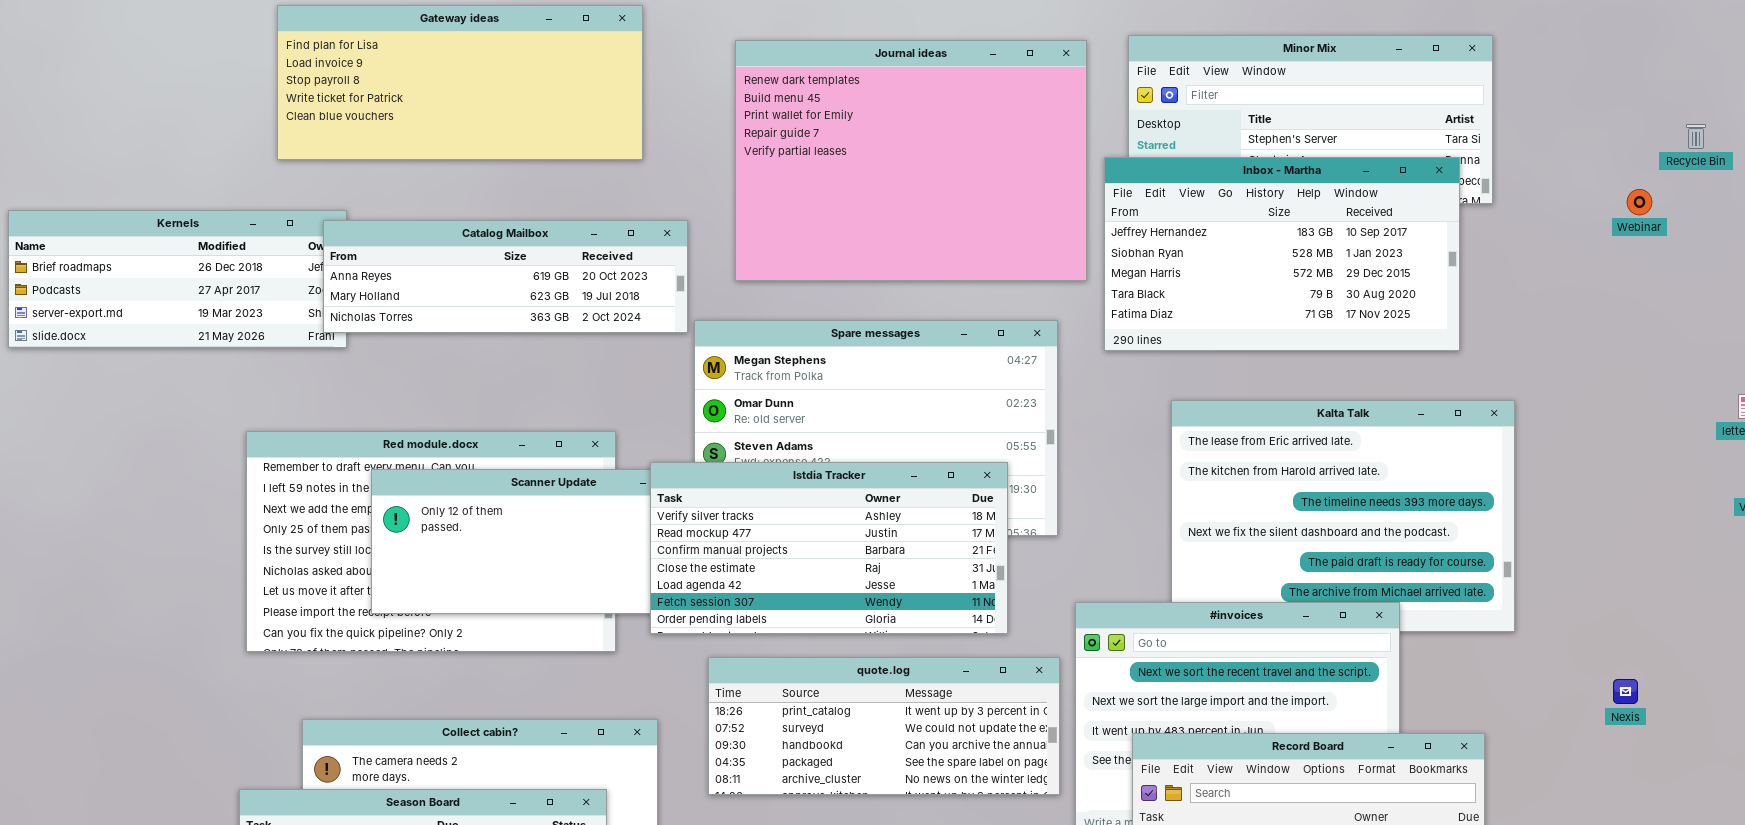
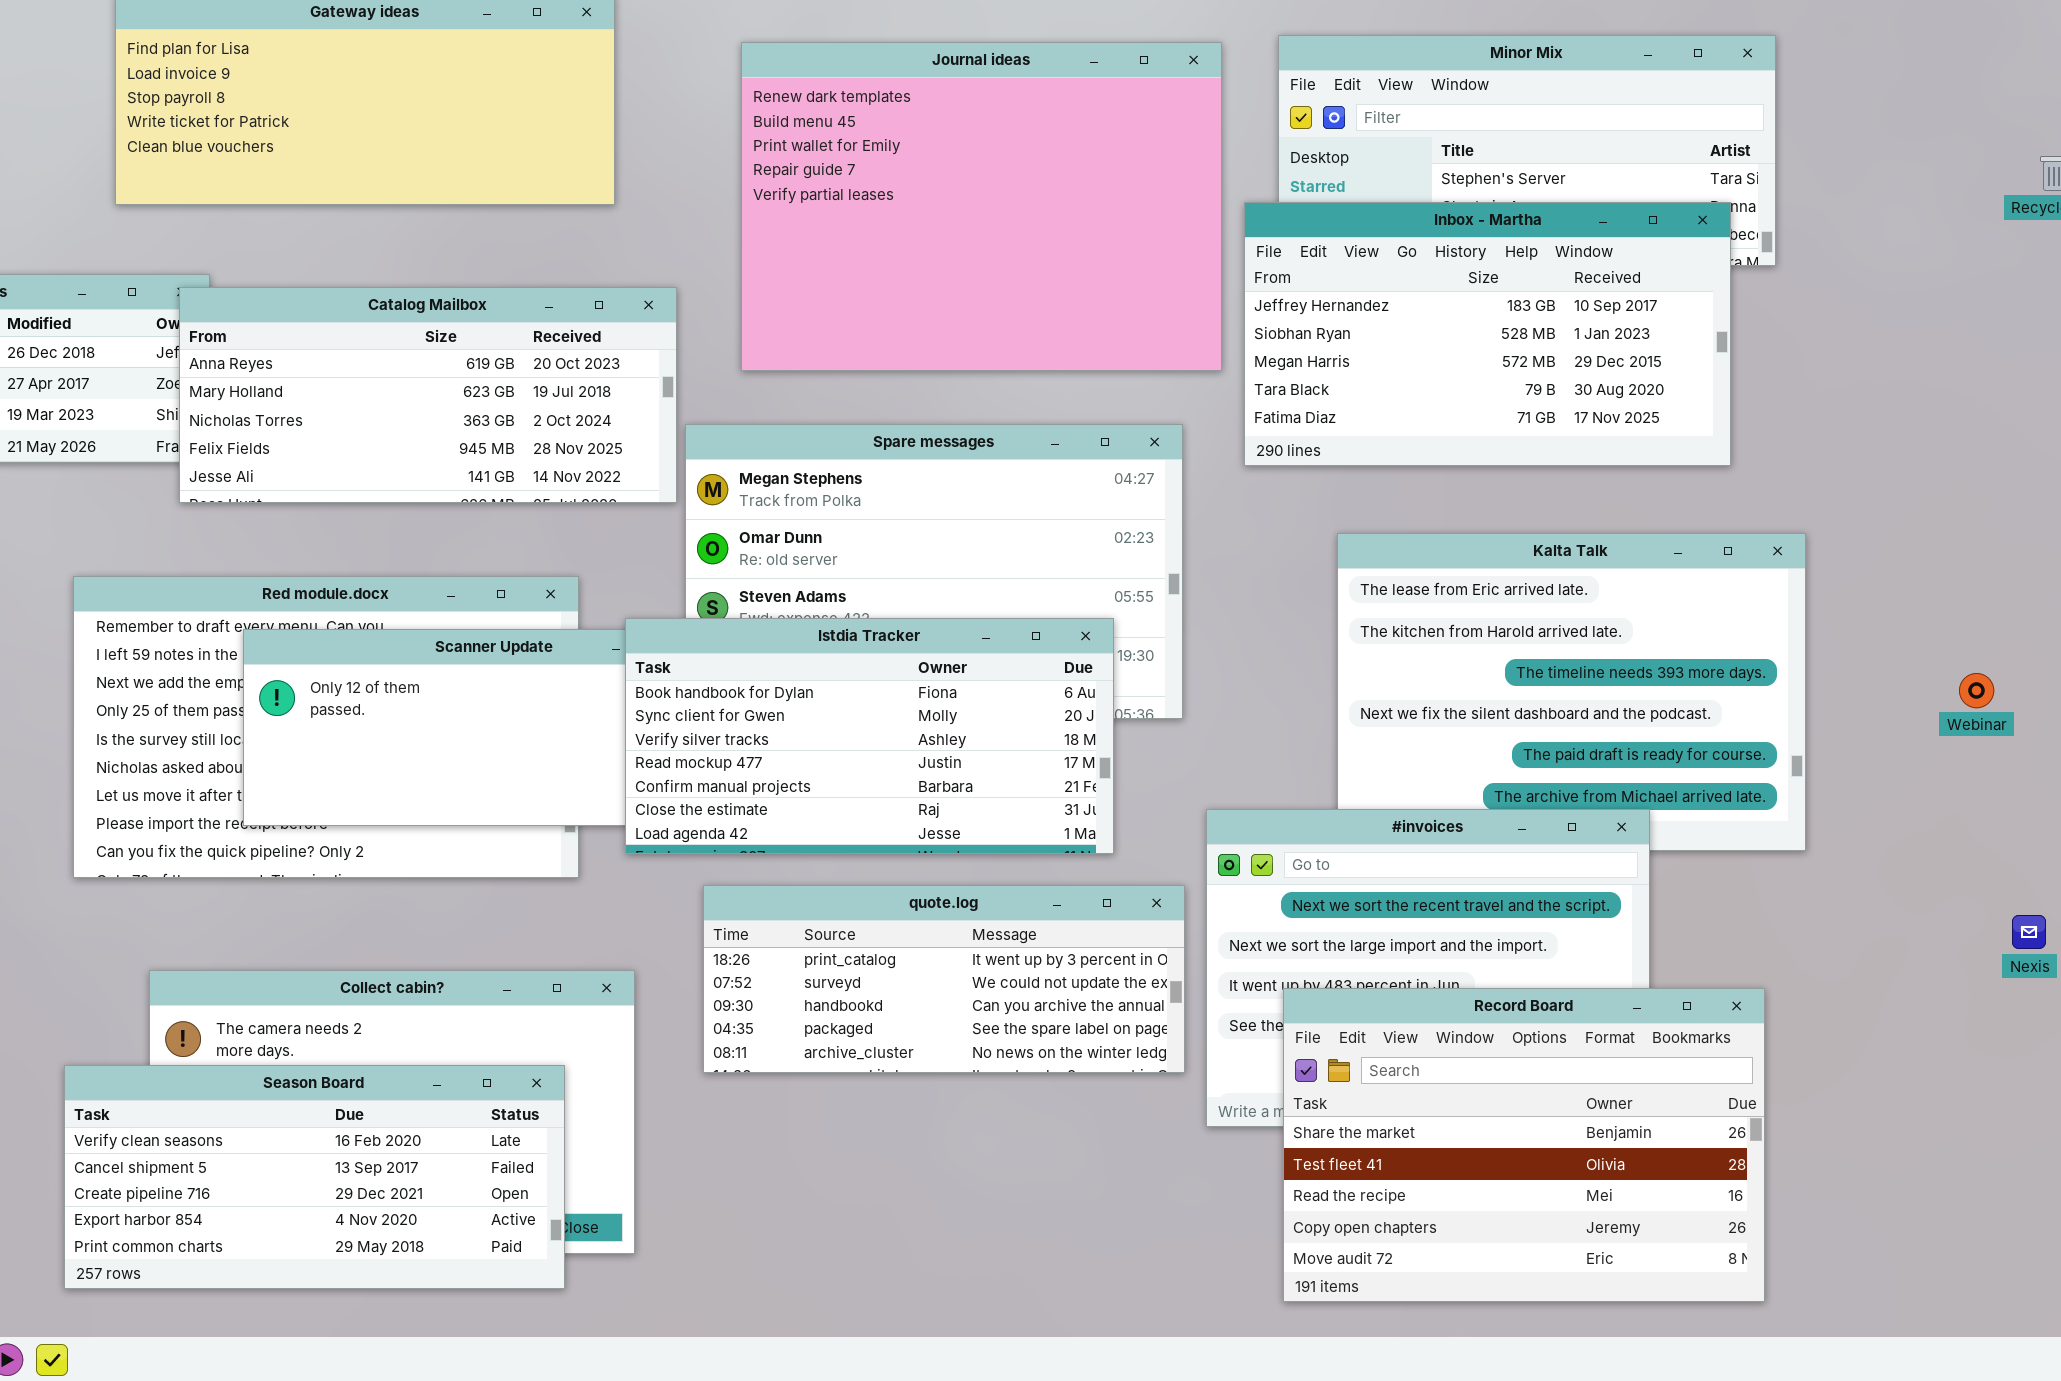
Webinar: [1627,189,1652,215] -> [1959,673,1994,708], moved
Catalog Mailbox: [323,220,688,333] -> [179,287,677,503], resized
Istdia Tracker: [650,462,1008,634] -> [625,618,1114,854], scrolled up 2 rows
Nexis: [1613,679,1638,704] -> [2012,915,2046,949], moved

